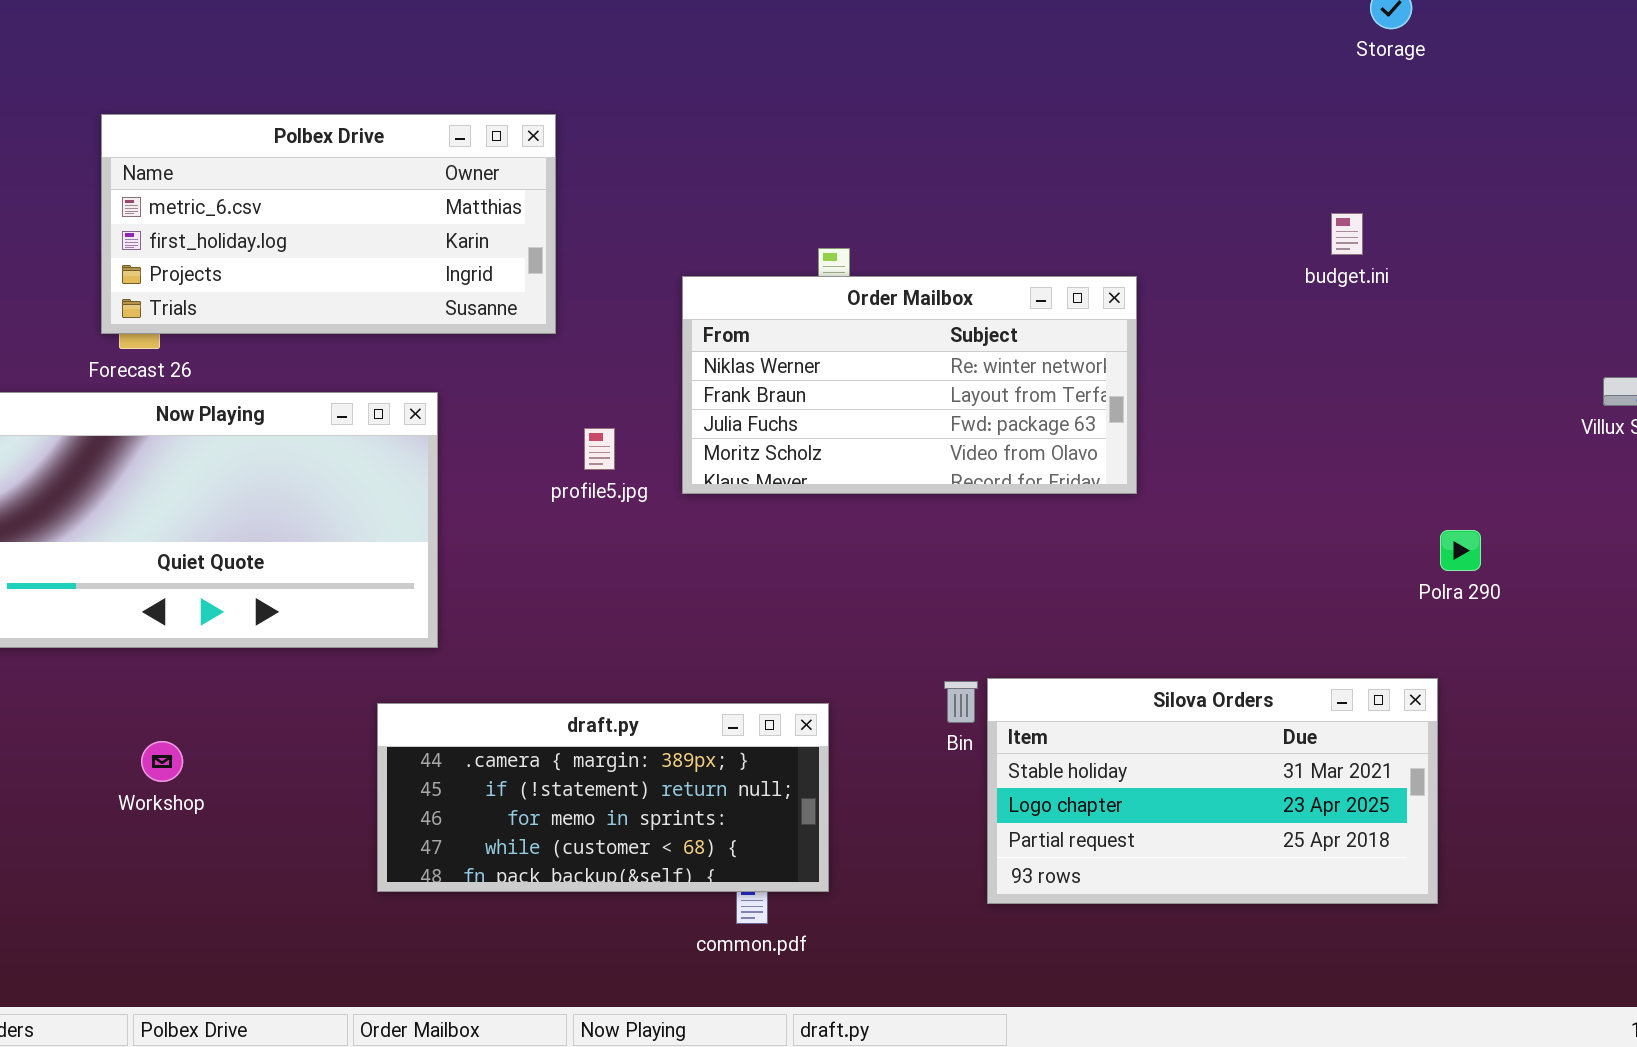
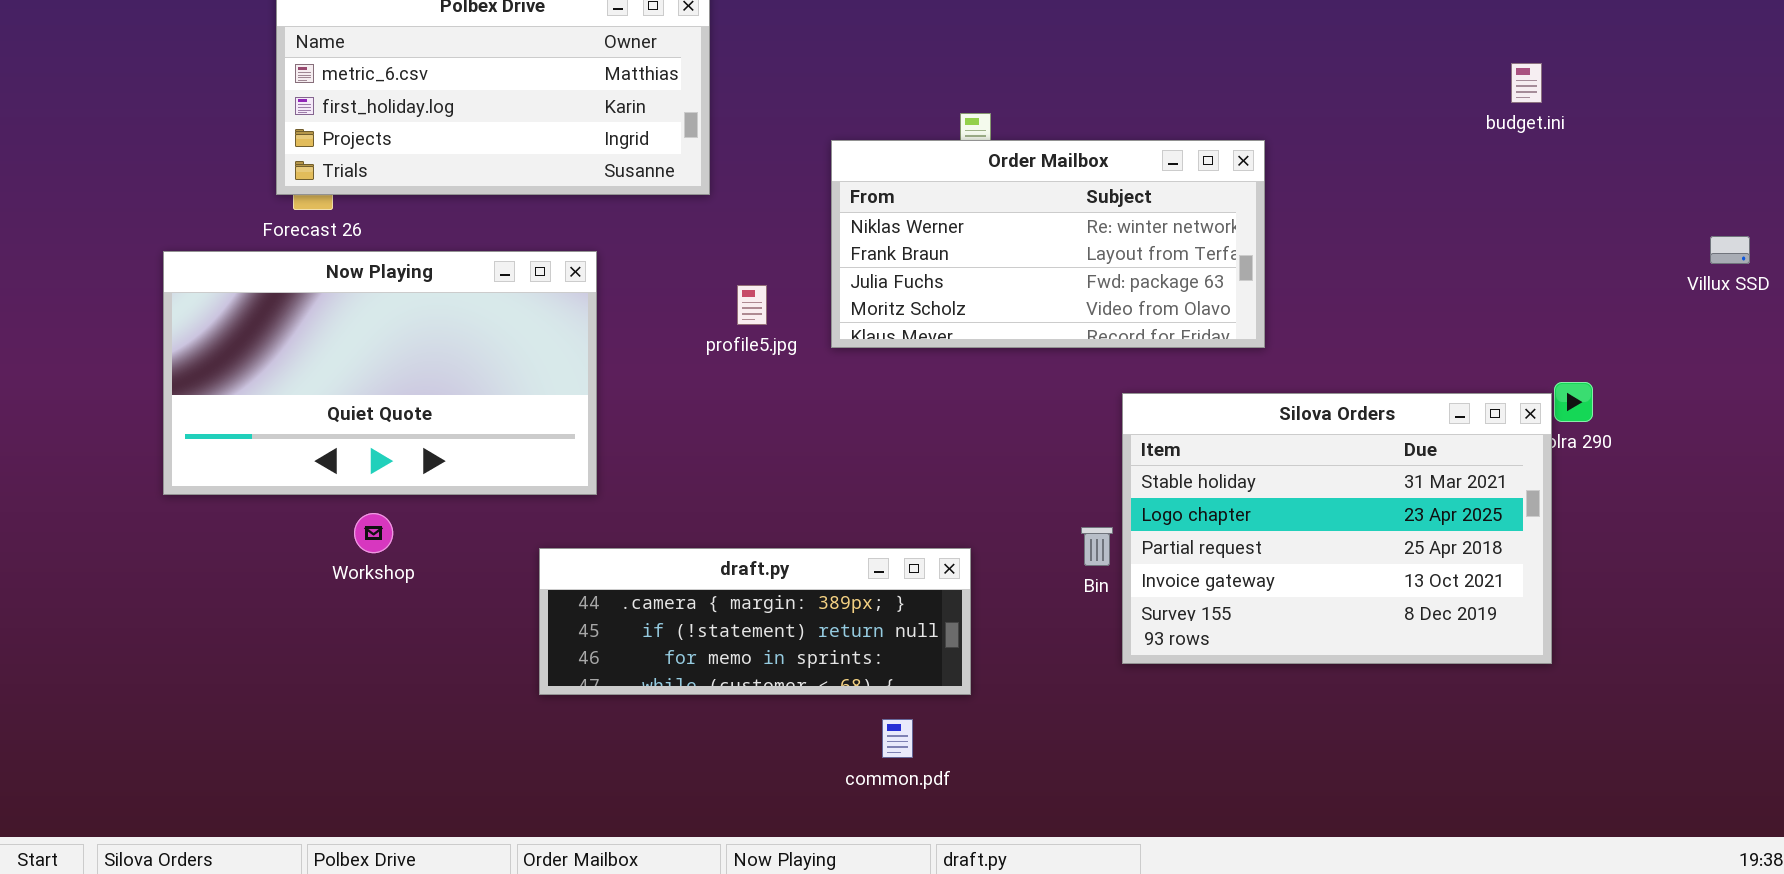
budget.ini: [1331,213,1363,255] -> [1511,63,1542,103], moved
Silova Orders: [987,678,1438,904] -> [1122,393,1552,664], moved, resized
draft.py: [377,703,829,892] -> [539,548,971,695], resized
Workshop: [141,741,183,782] -> [354,513,393,553], moved

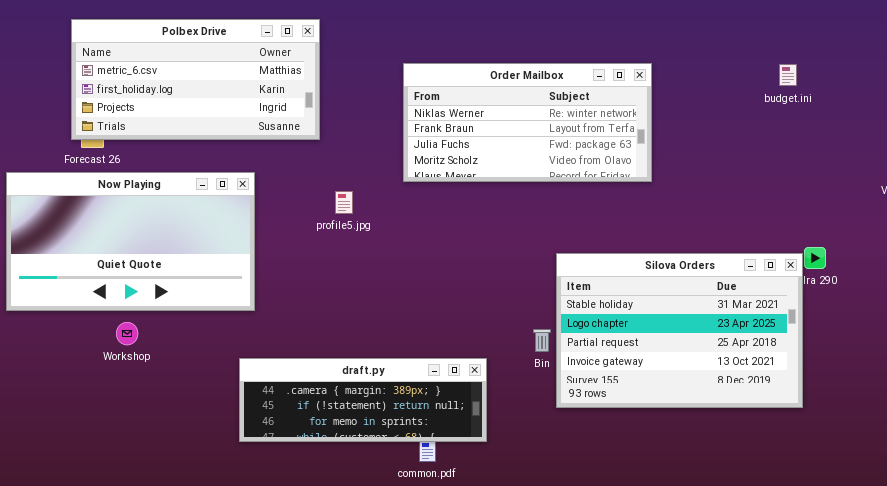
Order Mailbox: [831,140,1265,348] -> [403,63,652,182], moved
draft.py: [539,548,971,695] -> [239,358,487,442], moved

